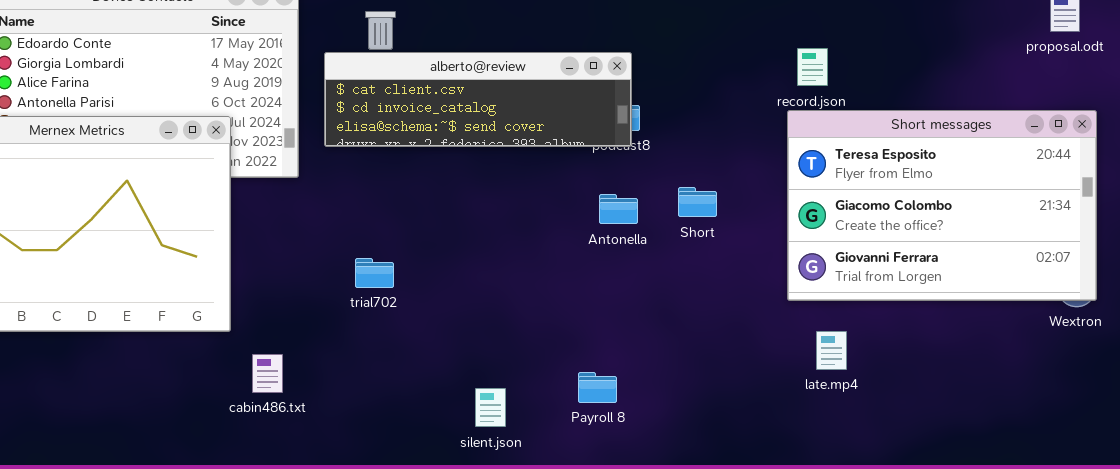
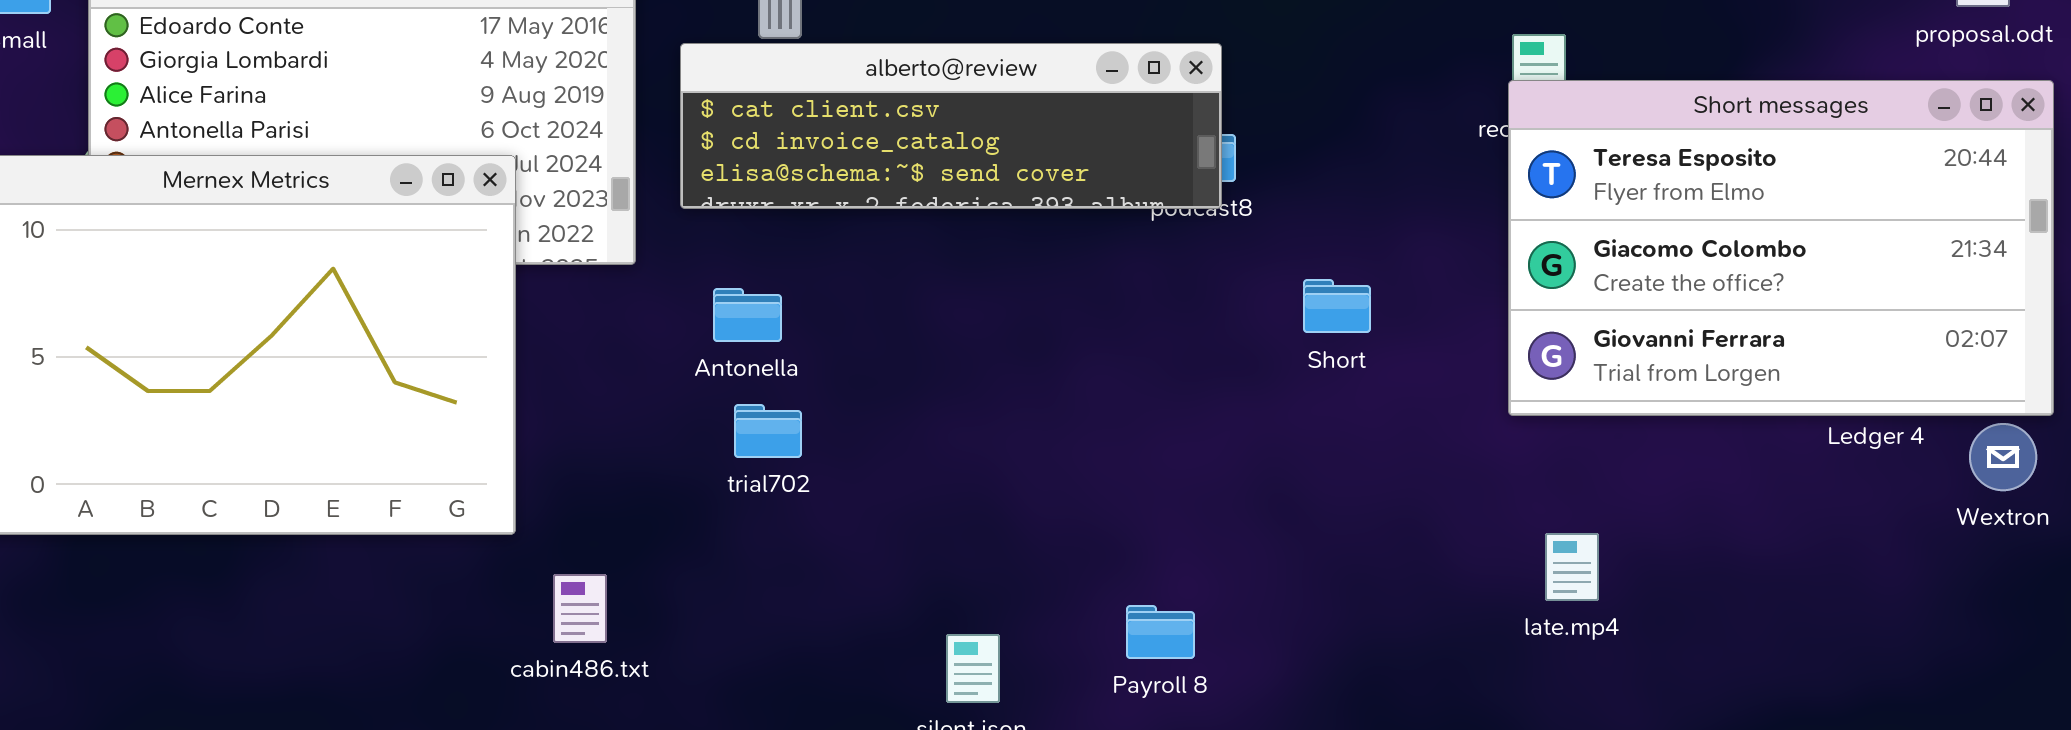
Short messages: [787,110,1097,301] -> [1508,80,2054,416], moved
Antonella: [599,194,638,224] -> [713,288,782,342], moved

